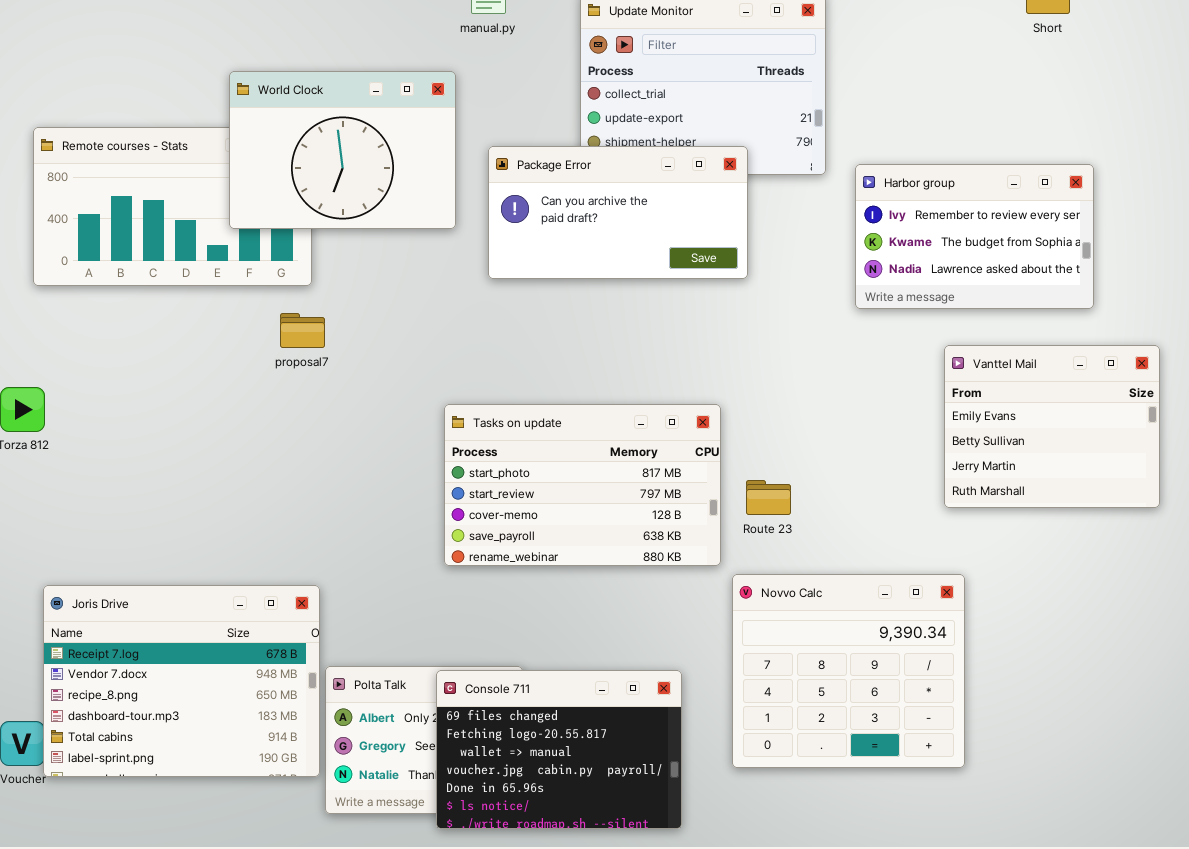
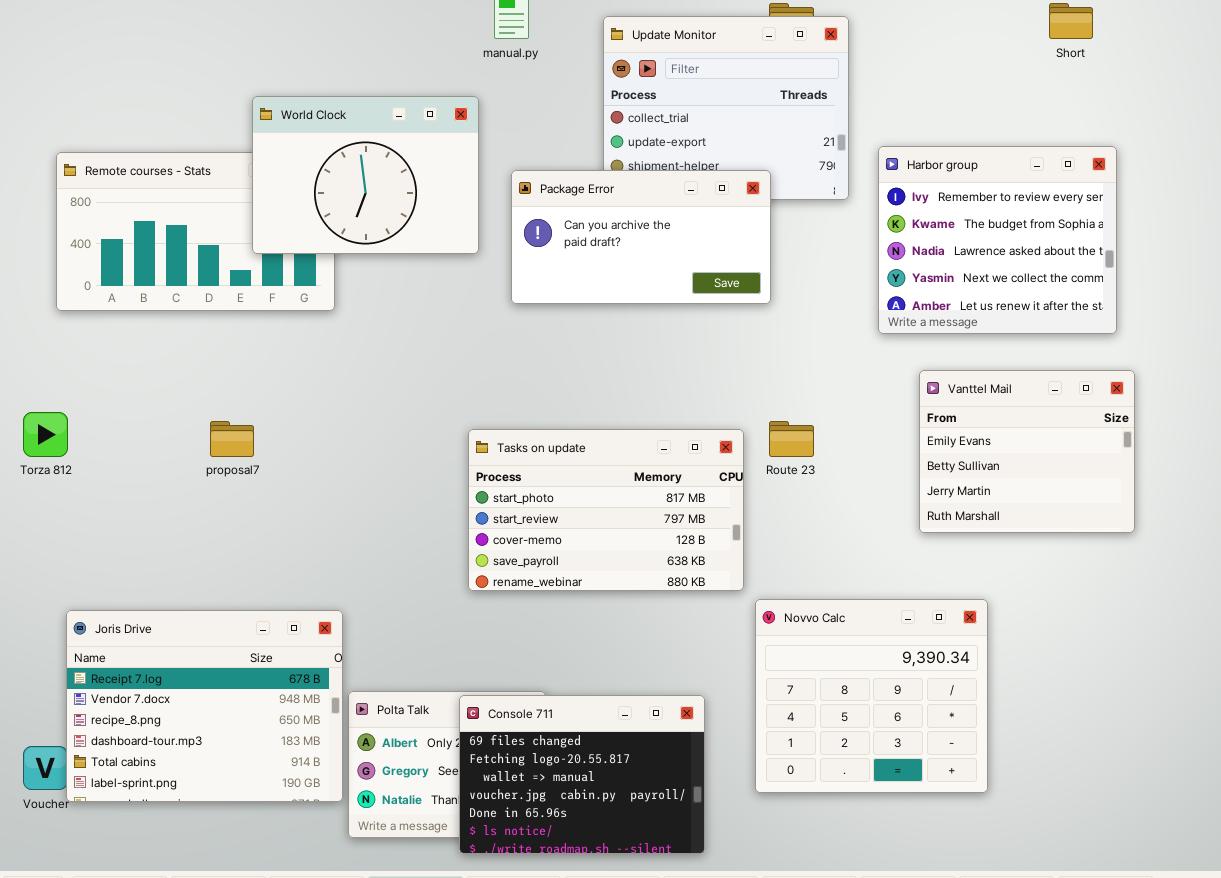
Harbor group: [855,164,1094,309] -> [878,146,1117,334], resized
proposal7: [280,313,325,348] -> [210,421,254,457], moved
Vanttel Mail: [944,345,1160,508] -> [919,370,1135,533], moved
Route 23: [746,480,791,515] -> [769,421,814,457], moved

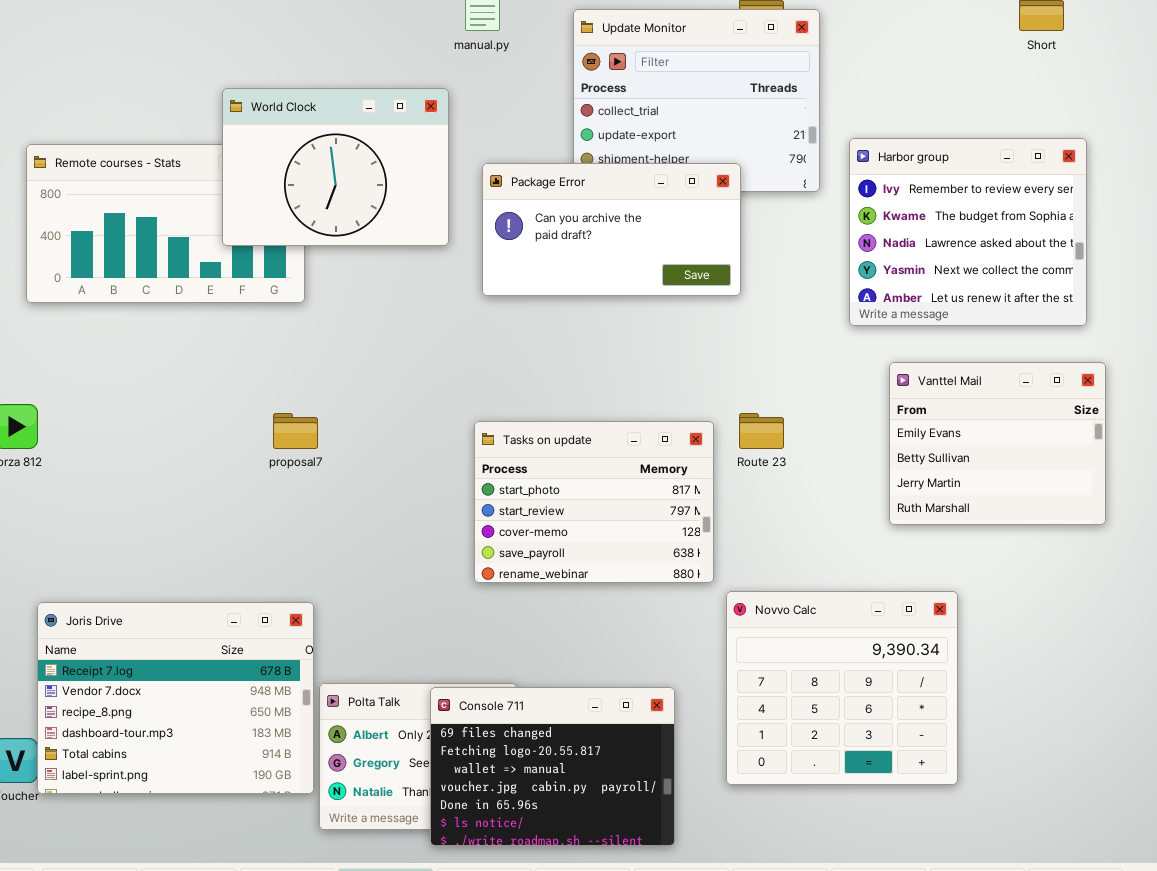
proposal7: [210,421,254,457] -> [273,413,318,449], moved
Tasks on update: [468,429,744,591] -> [474,421,714,583], resized

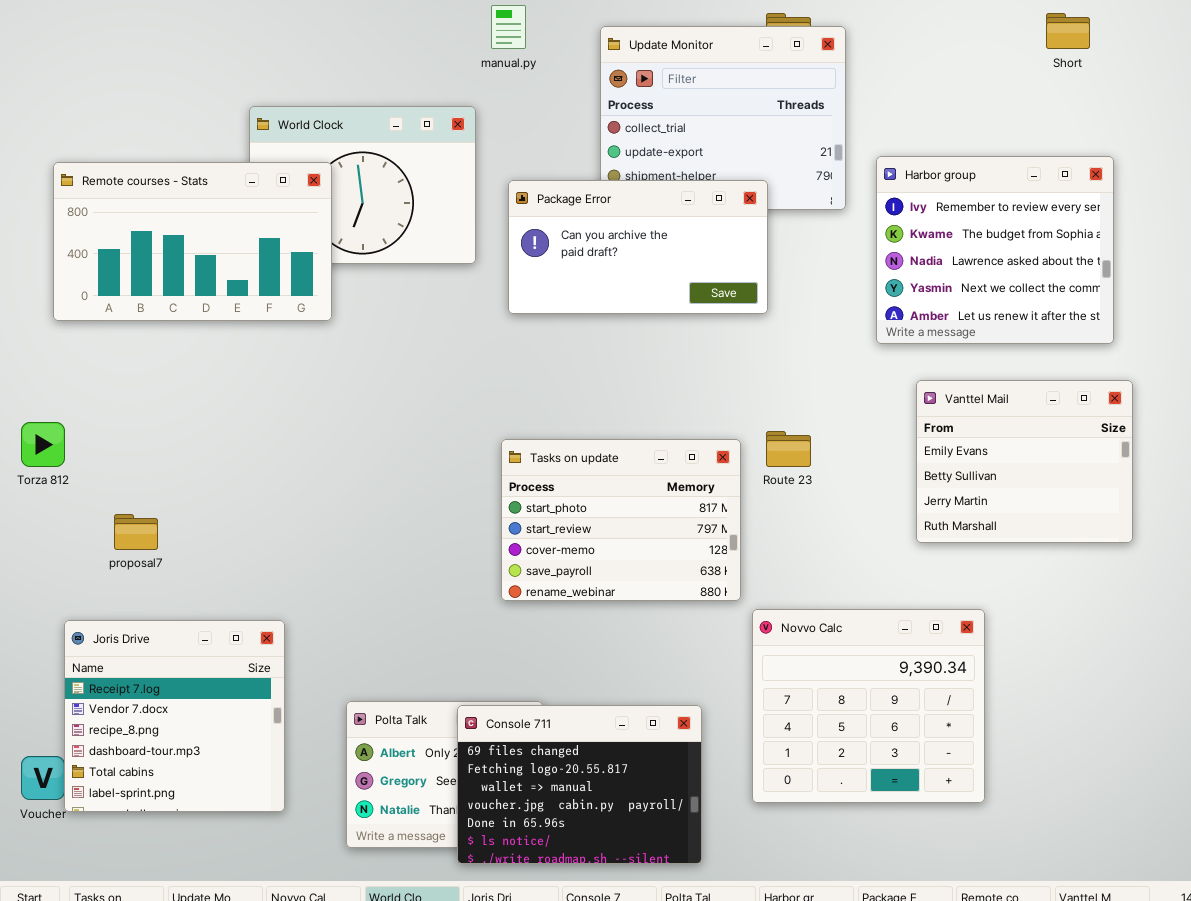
Remote courses - Stats: [26,144,305,303] -> [53,162,332,321], raised
proposal7: [273,413,318,449] -> [114,514,158,550], moved
Joris Drive: [37,602,314,794] -> [64,620,285,812], resized

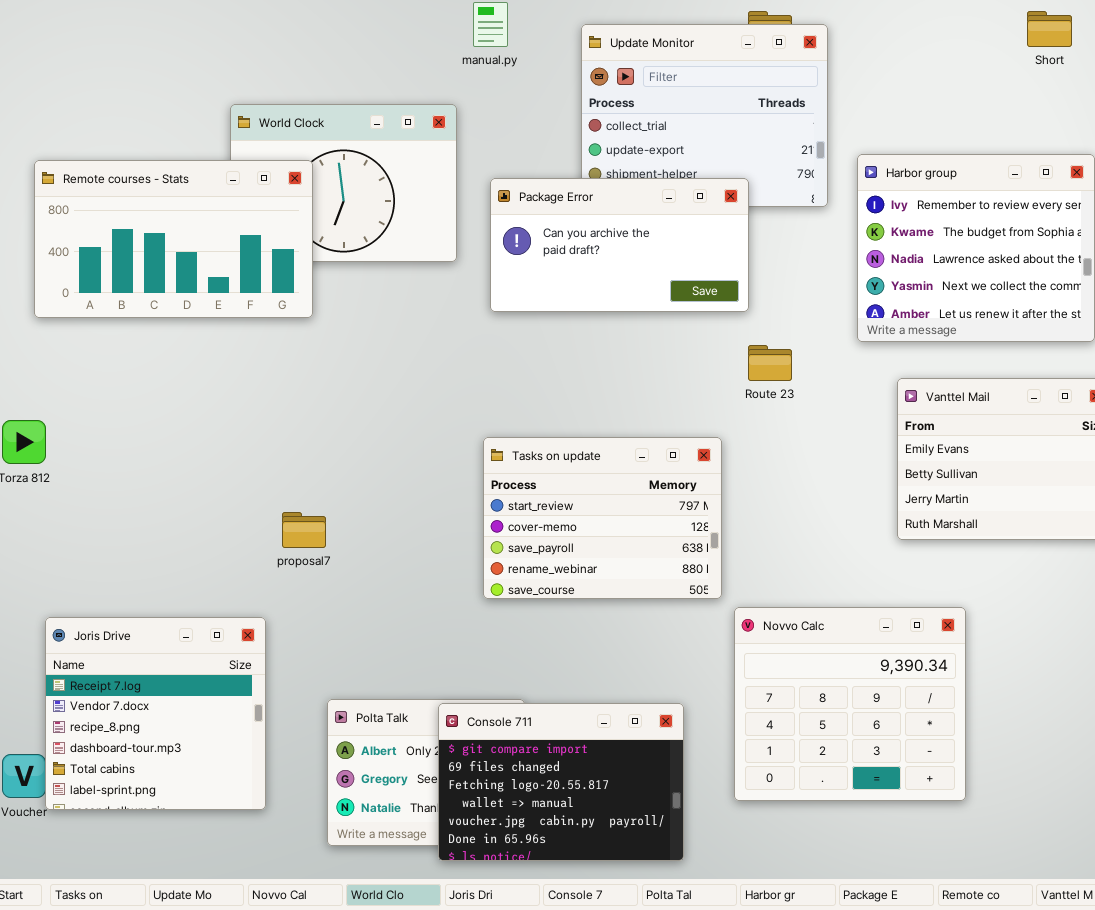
Route 23: [766,431,811,467] -> [748,345,792,381], moved
Tasks on update: [501,439,741,601] -> [483,437,722,599], scrolled down 1 row
proposal7: [114,514,158,550] -> [282,512,326,548], moved
Console 711: [457,705,702,864] -> [438,703,684,861], scrolled up 1 row

